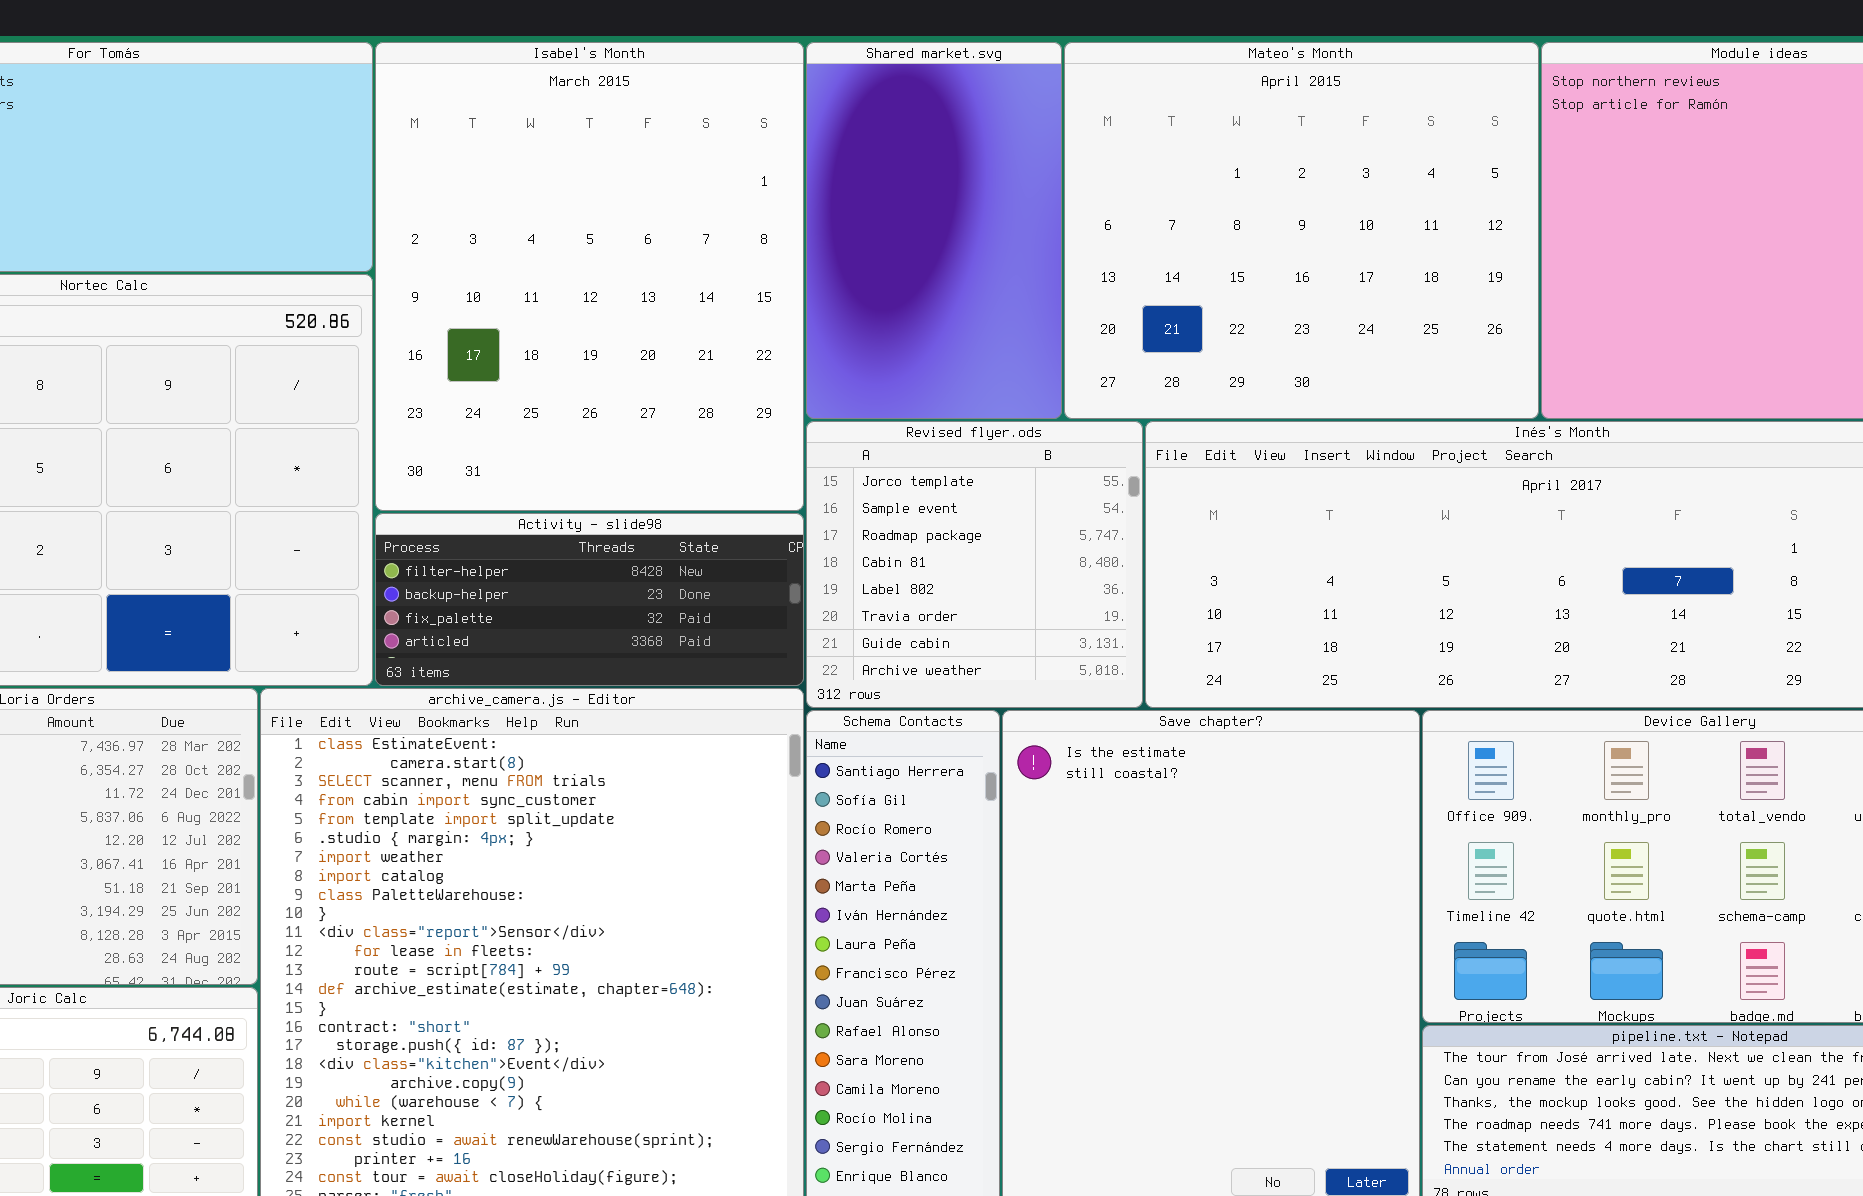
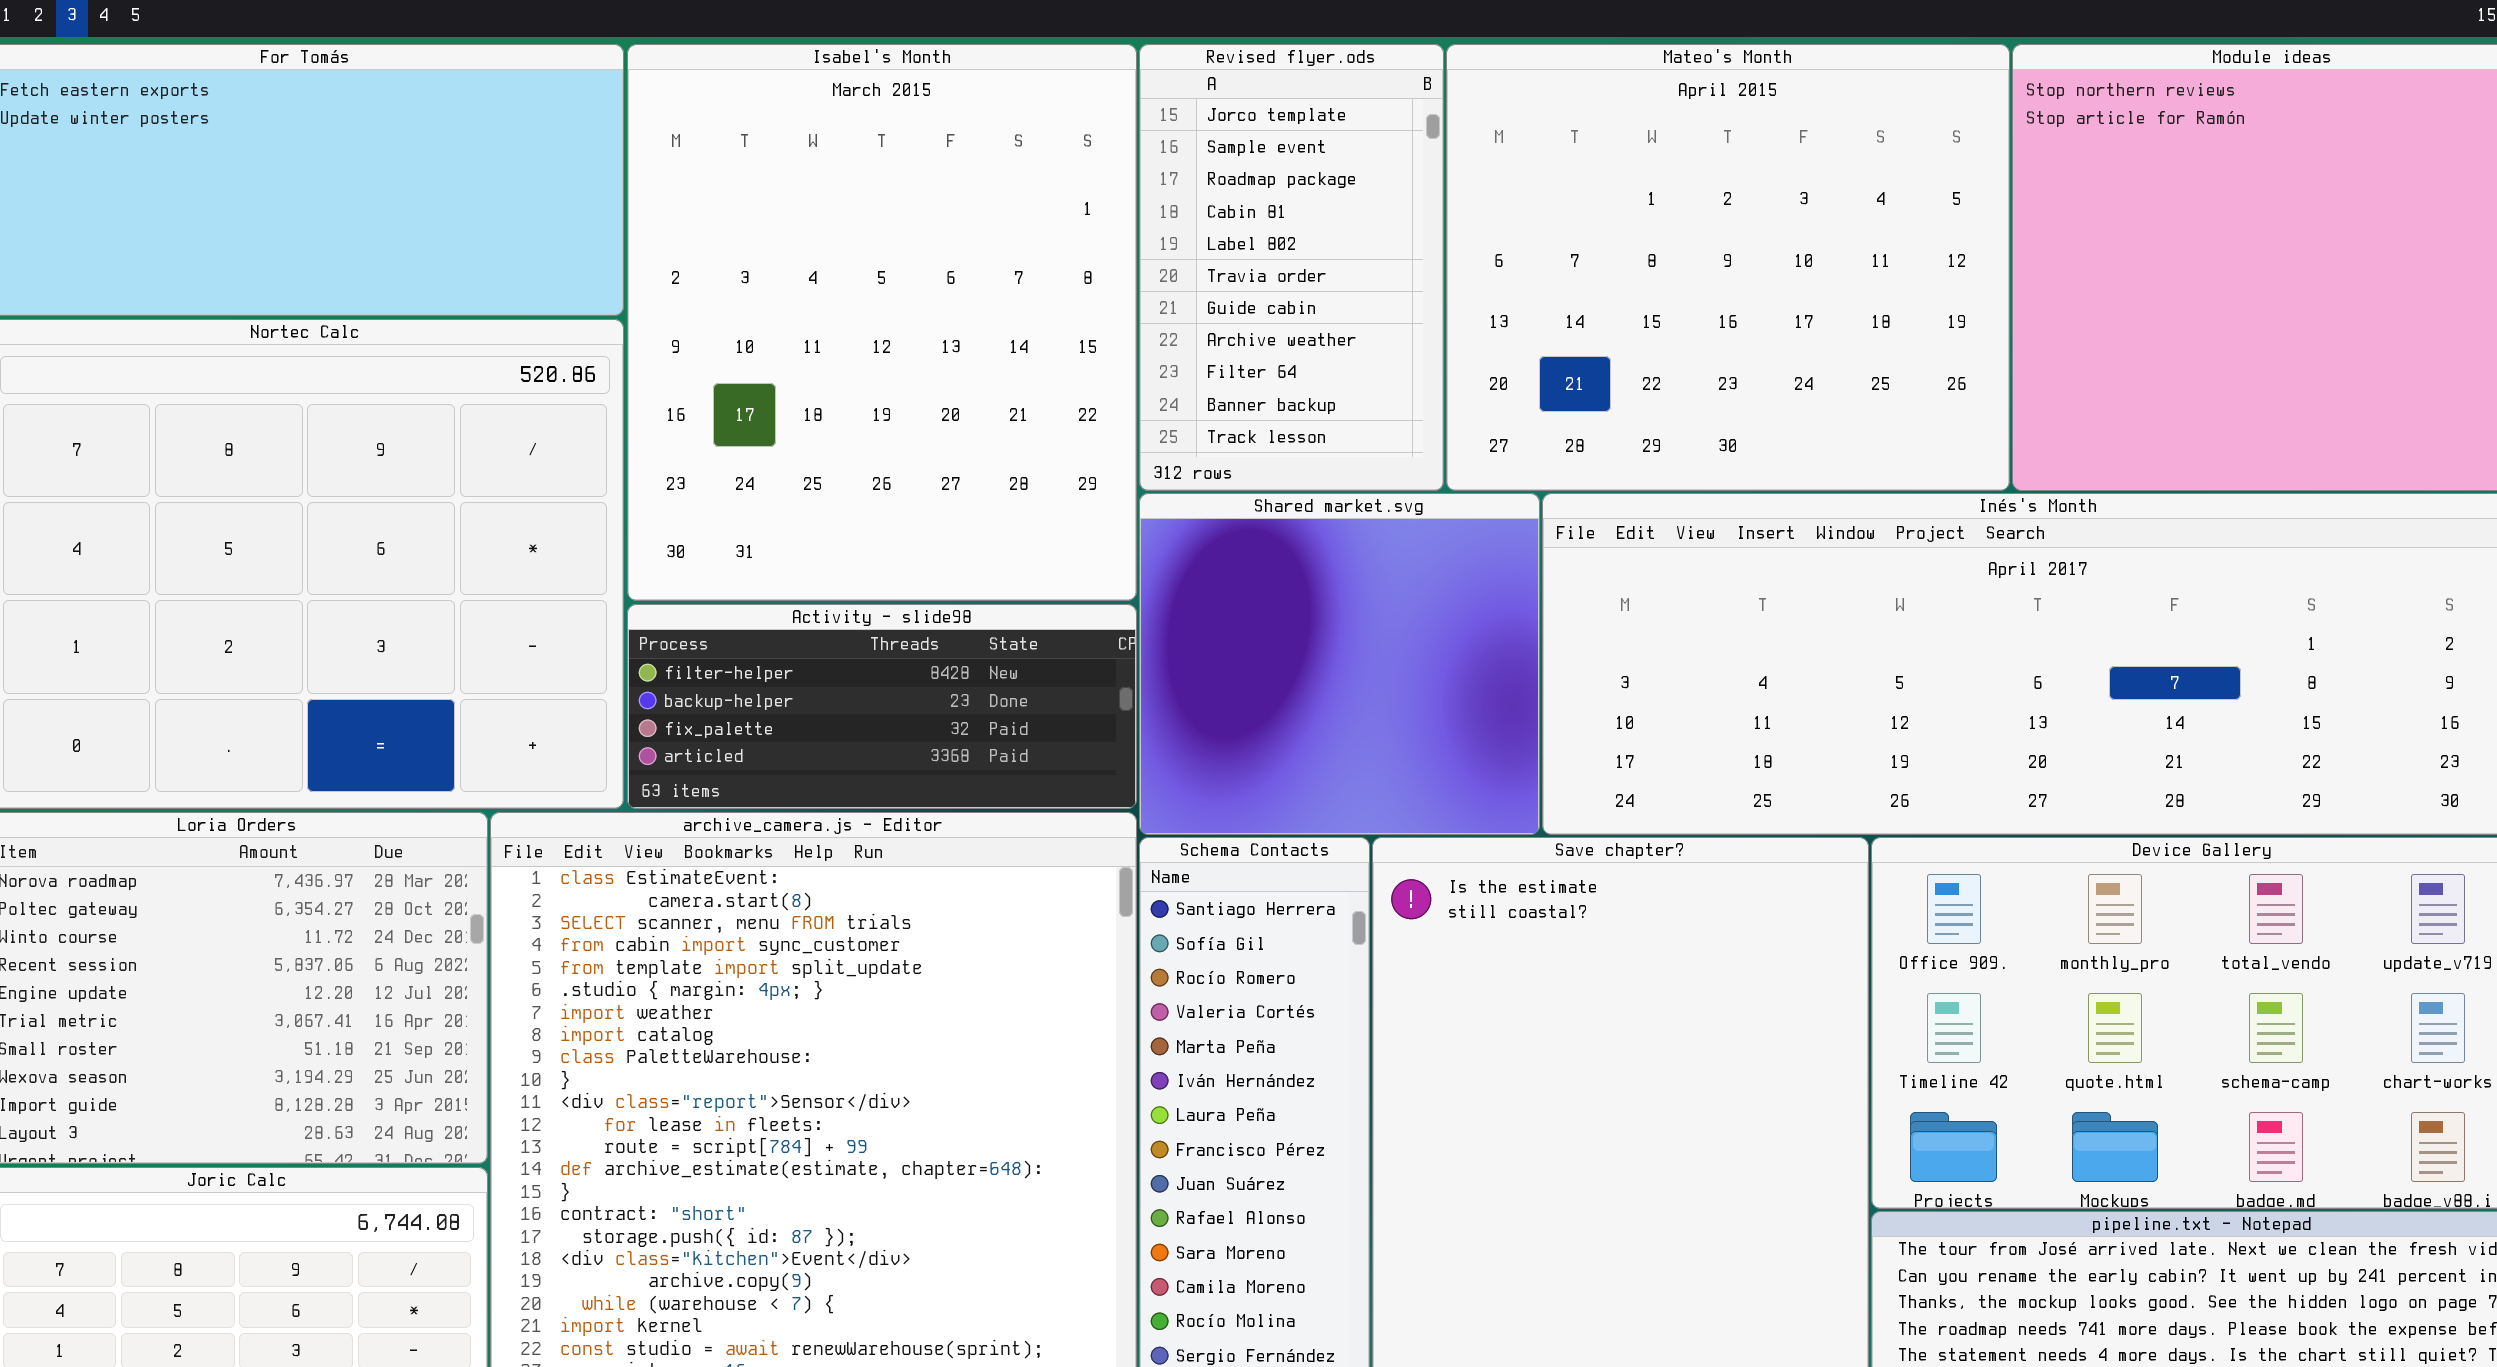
Shared market.svg: [806,42,1062,419] -> [1139,493,1540,835], moved, resized
Revised flyer.ods: [806,421,1143,708] -> [1139,44,1444,491], moved, resized

